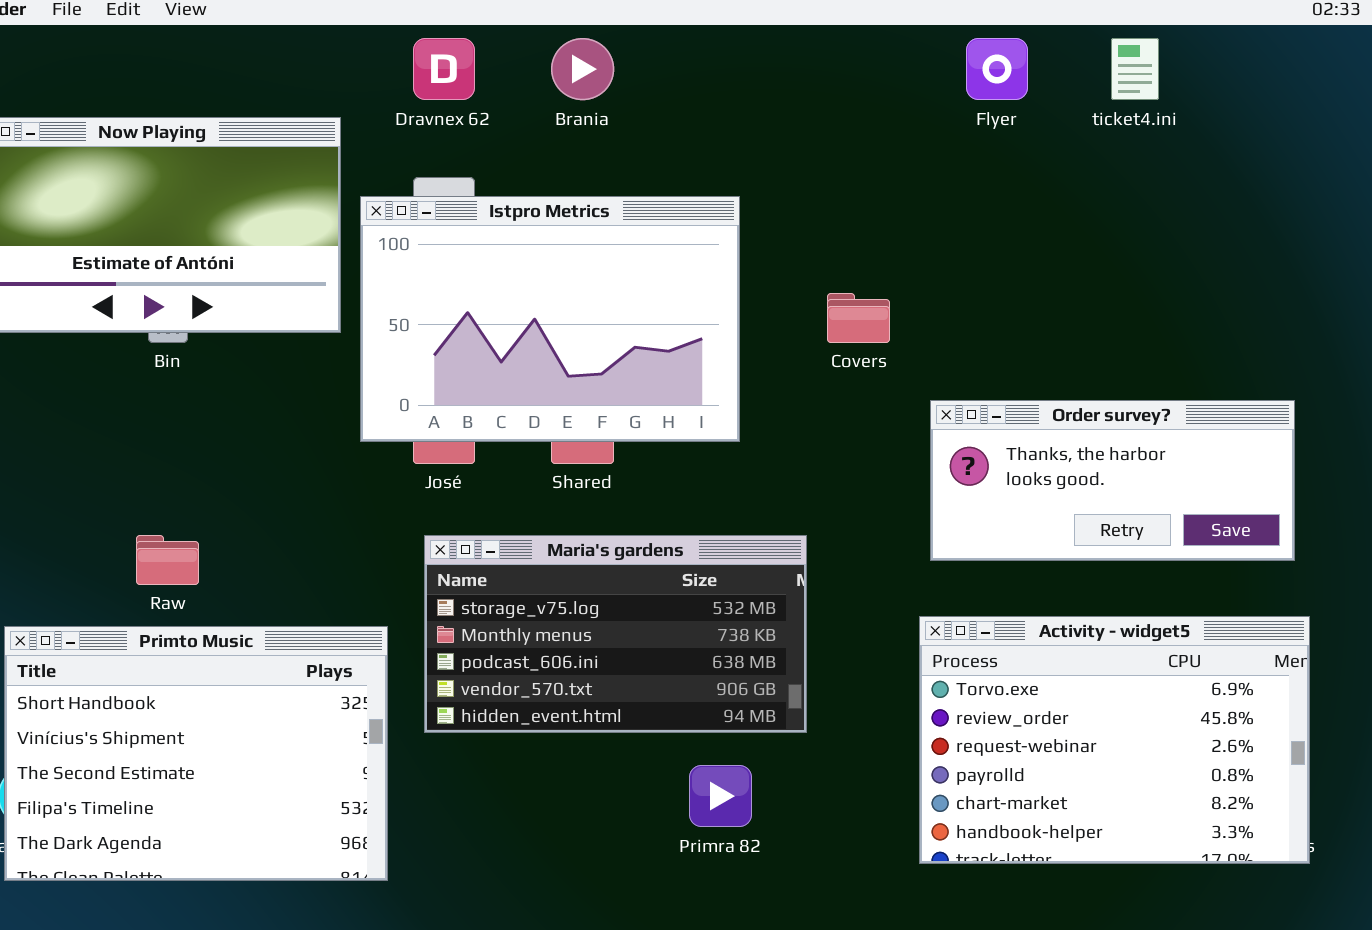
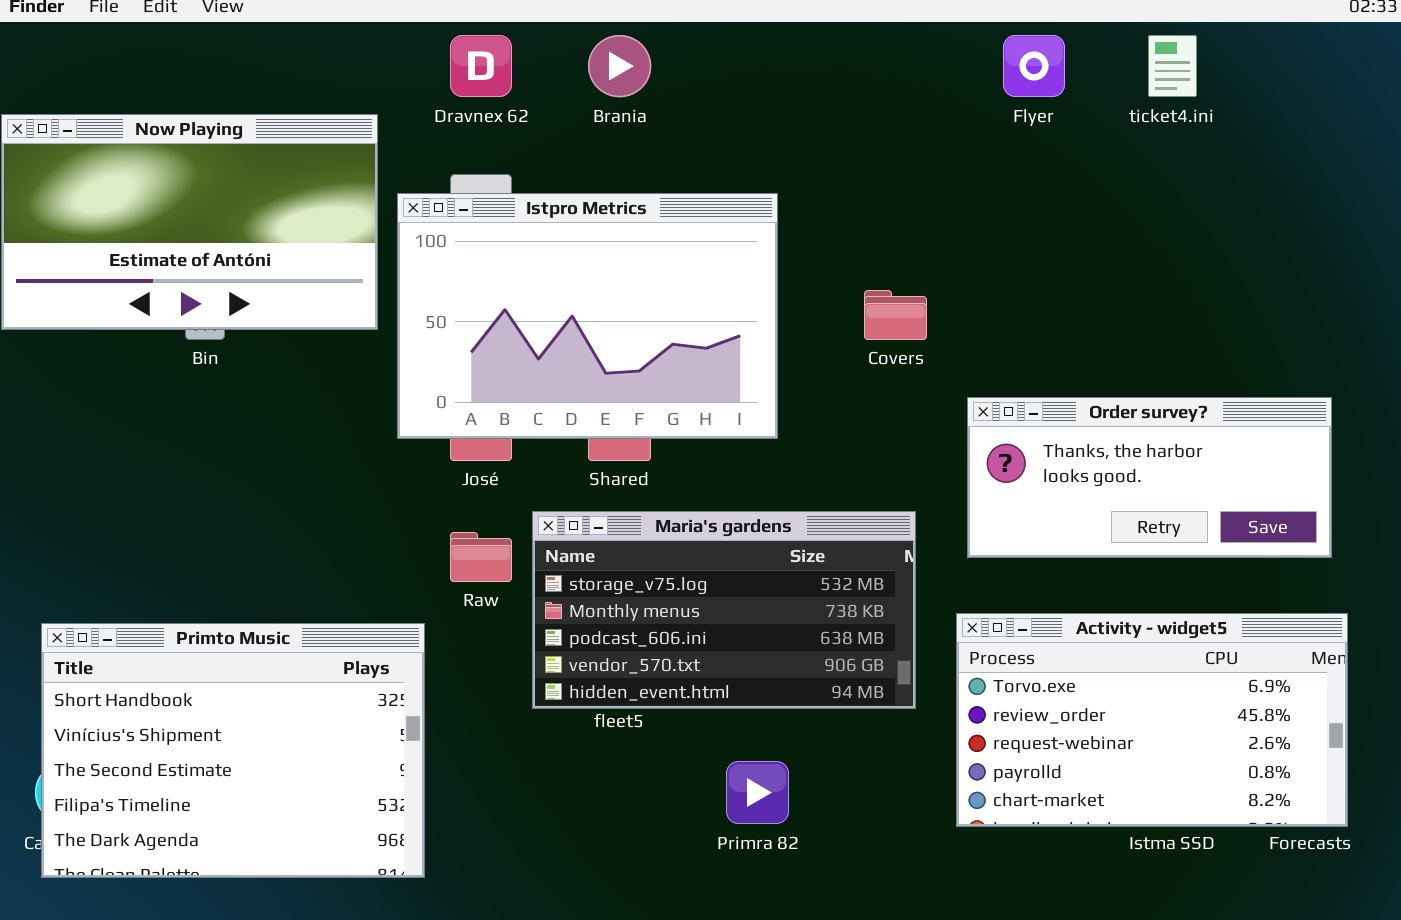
Raw: [136,535,199,585] -> [450,532,512,582], moved
Maria's gardens: [424,535,807,733] -> [532,511,916,709], moved
Activity - widget5: [919,616,1310,864] -> [956,613,1348,827], resized

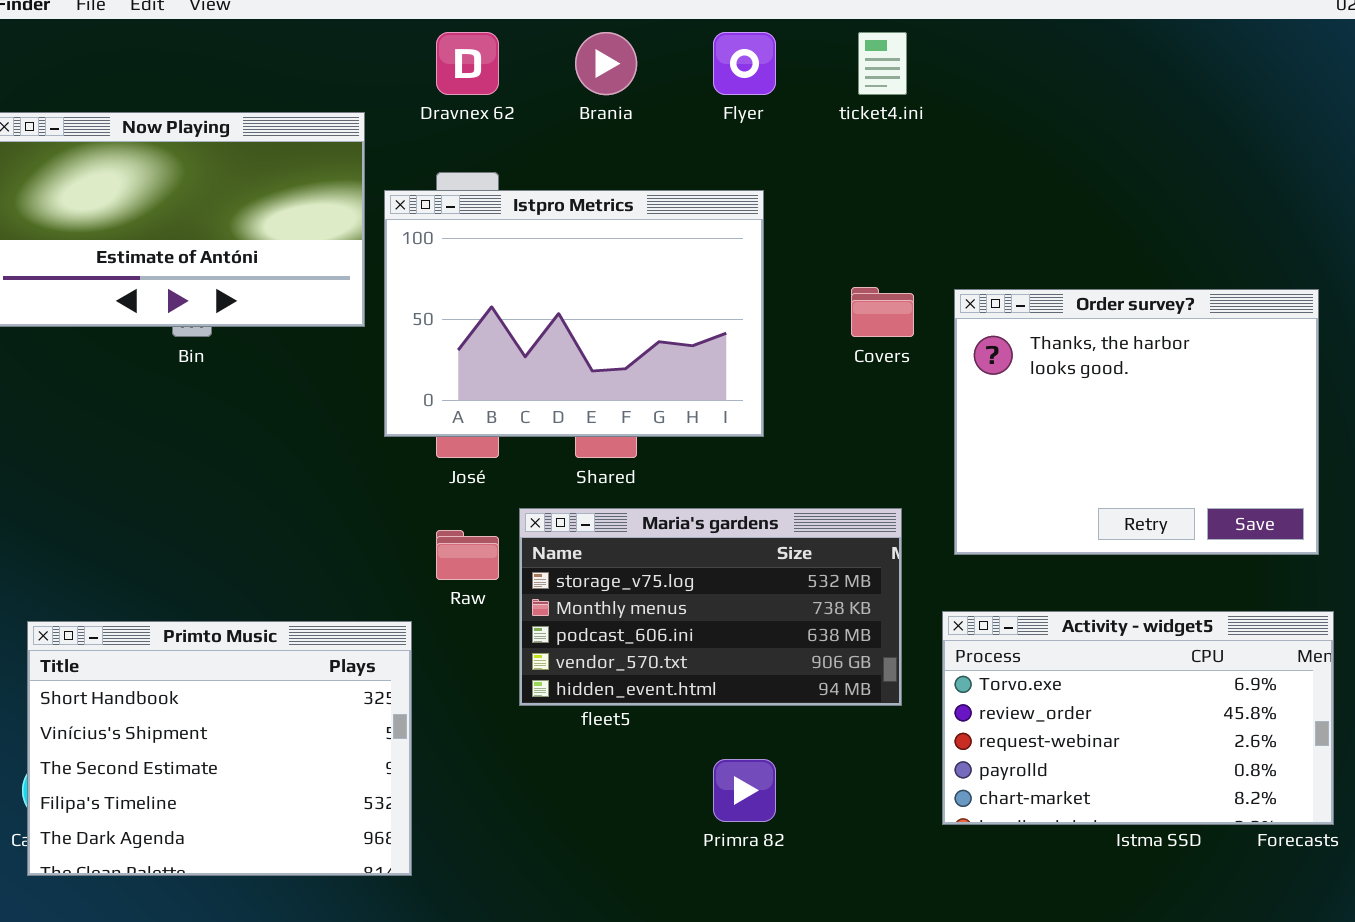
Flyer: [1003,35,1065,97] -> [713,32,776,95], moved
ticket4.ini: [1148,35,1197,97] -> [858,32,907,95], moved
Order survey?: [967,397,1332,558] -> [954,289,1319,555], resized

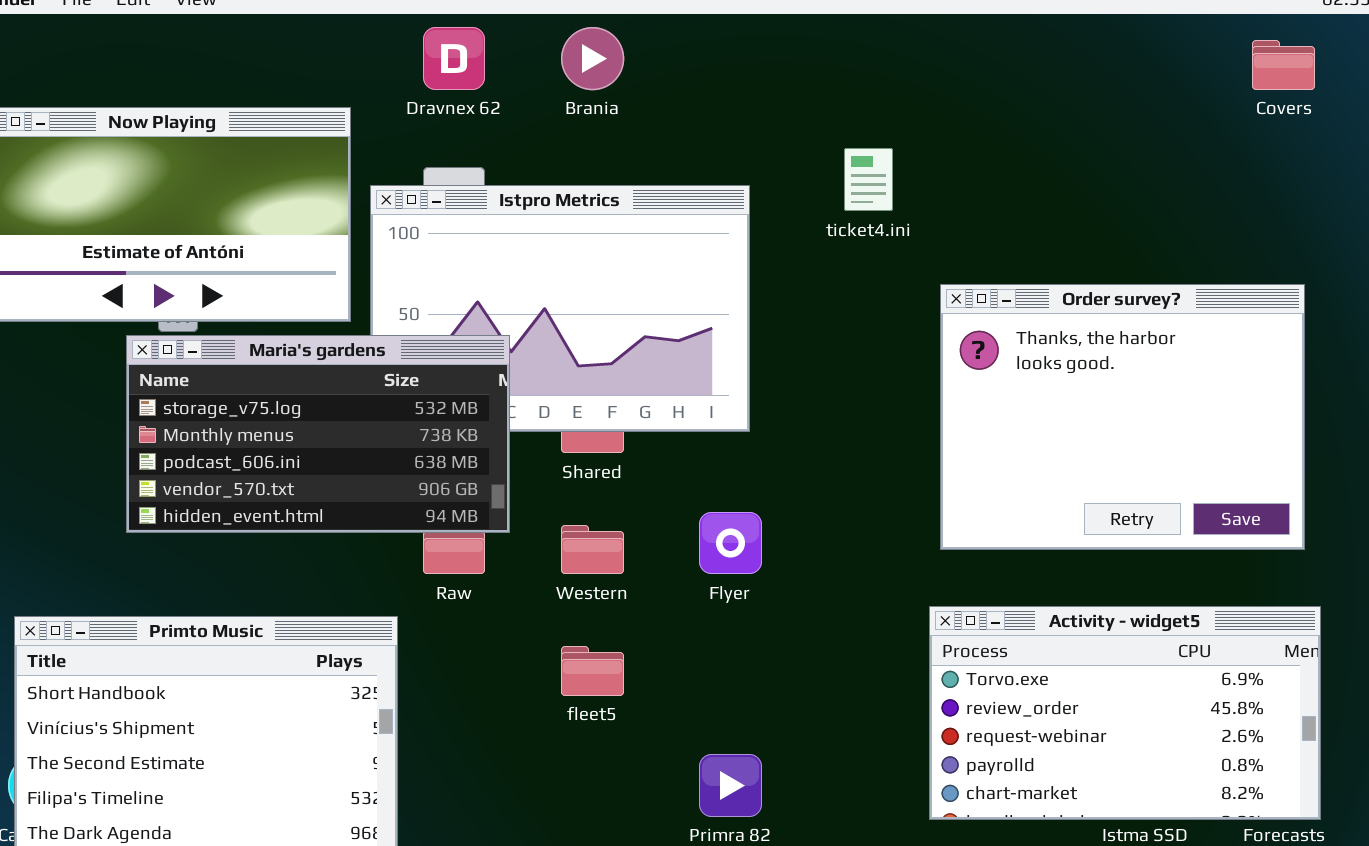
Flyer: [713,32,776,95] -> [699,512,762,574], moved
ticket4.ini: [858,32,907,95] -> [844,148,893,211], moved
Covers: [851,287,914,337] -> [1252,40,1315,90], moved
Maria's gardens: [519,508,902,706] -> [126,335,510,533], moved

